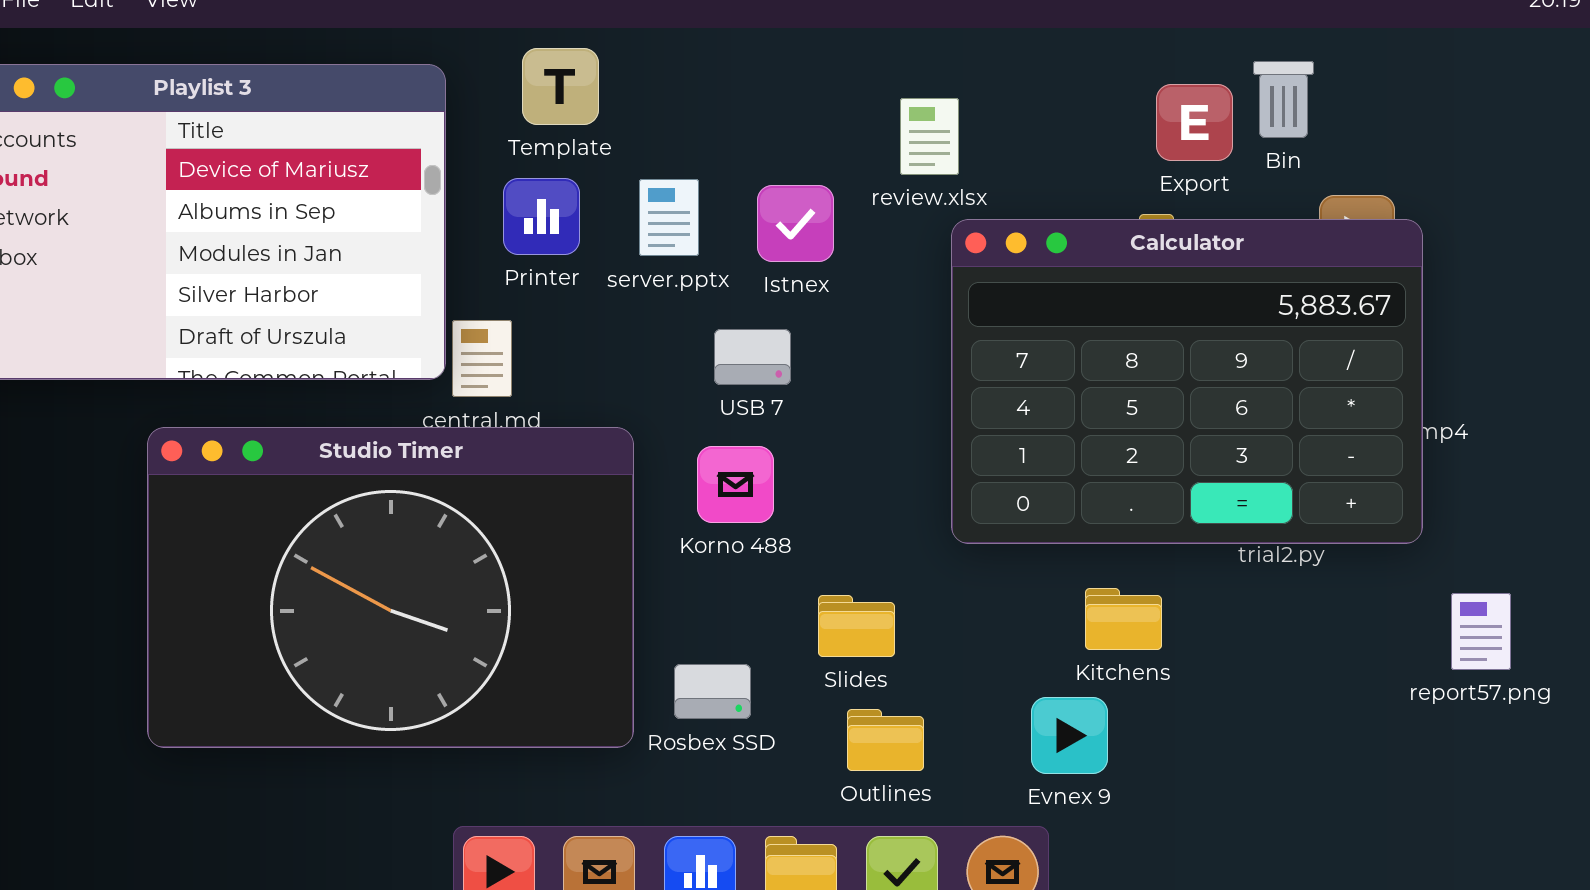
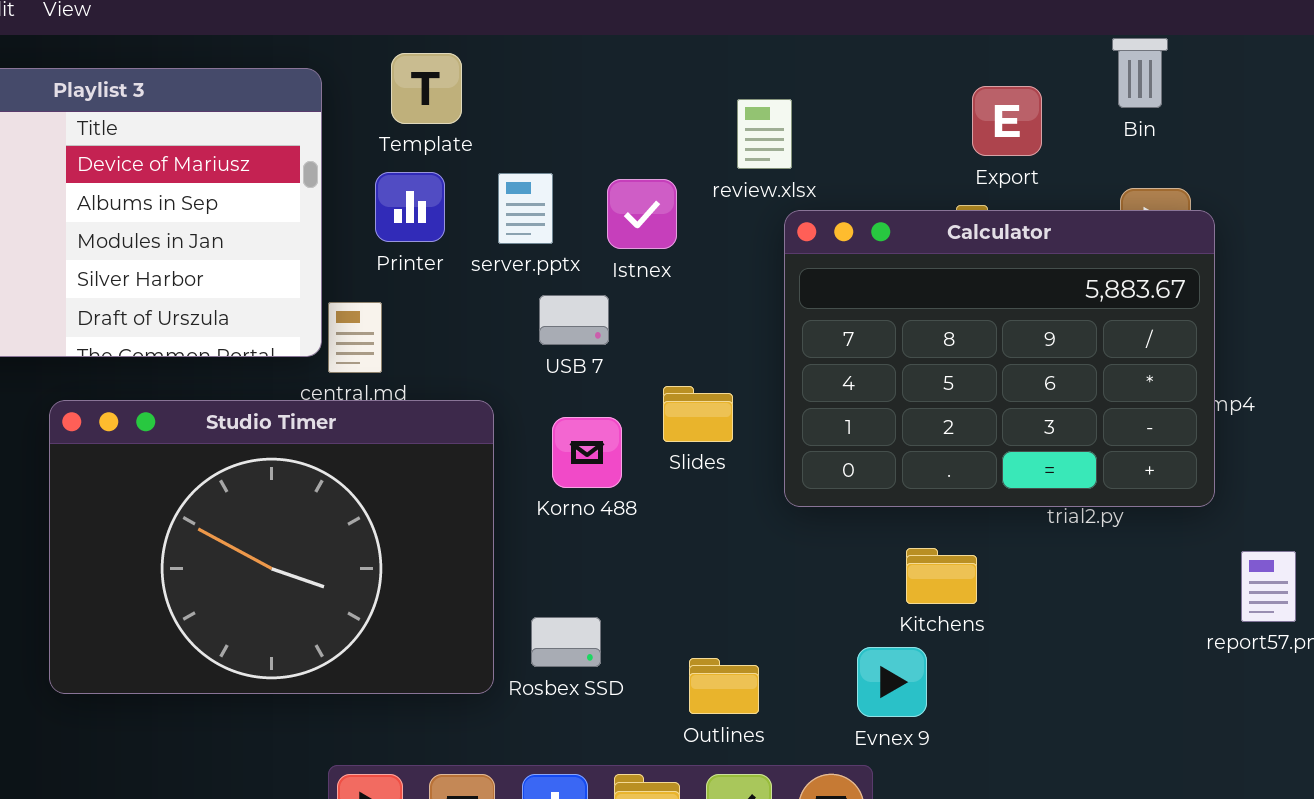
Bin: [1253,61,1314,138] -> [1112,38,1168,108], moved
USB 7: [714,329,791,385] -> [539,295,609,345], moved
Slides: [818,595,895,657] -> [663,386,733,442], moved

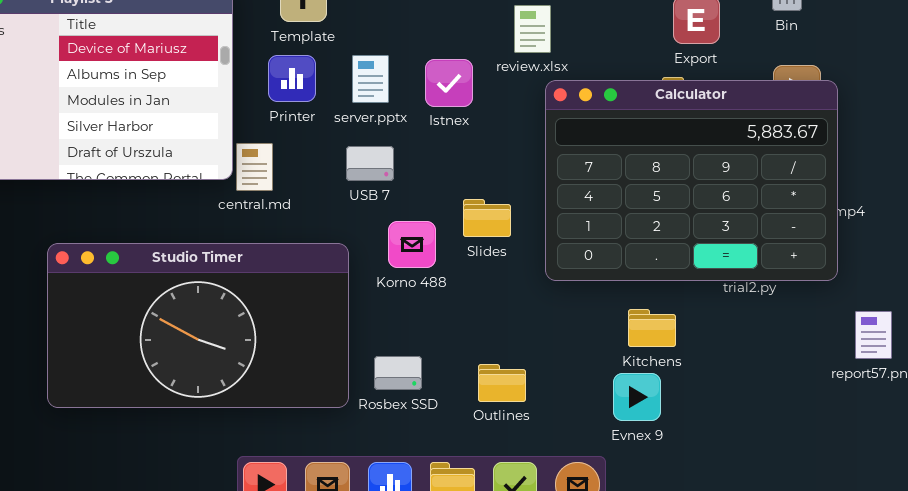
USB 7: [539,295,609,345] -> [346,146,394,181], moved
Studio Timer: [49,400,494,694] -> [47,243,349,408], resized
Evnex 9: [857,647,927,717] -> [613,373,661,421], moved
Outlines: [689,658,759,714] -> [478,364,526,402], moved

